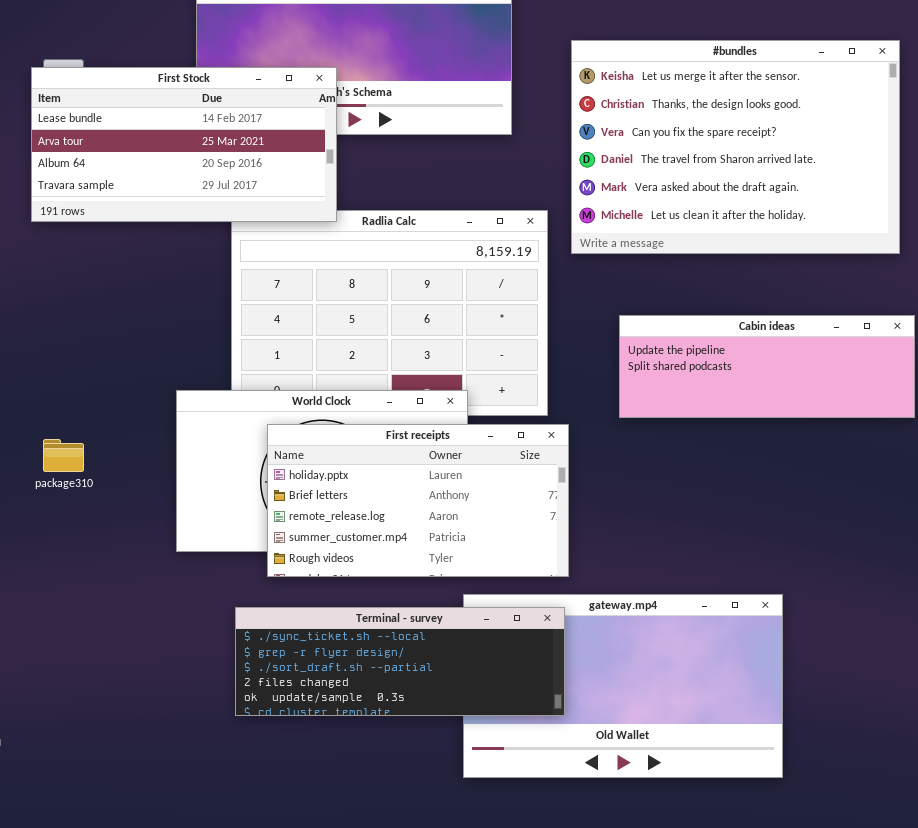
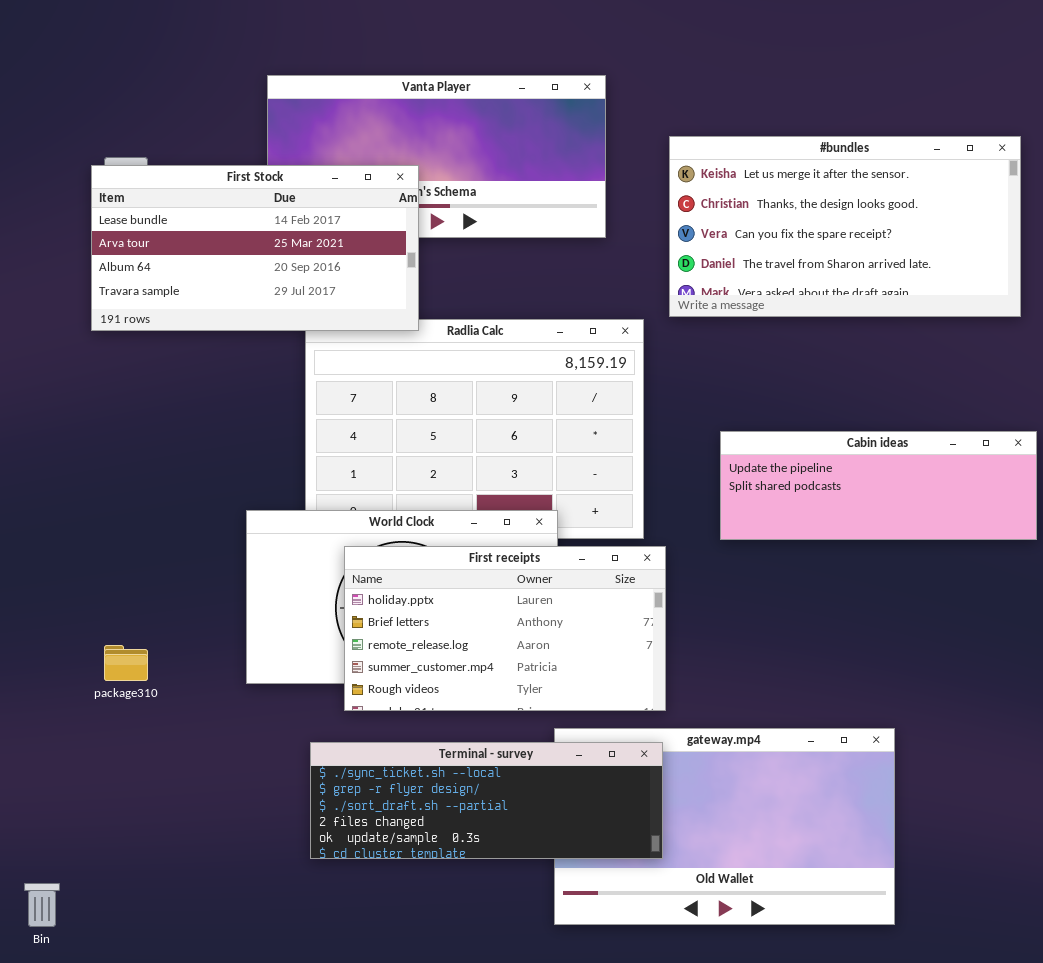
#bundles: [571,40,900,254] -> [669,136,1021,317], resized
package310: [43,439,84,472] -> [104,645,148,681], moved

